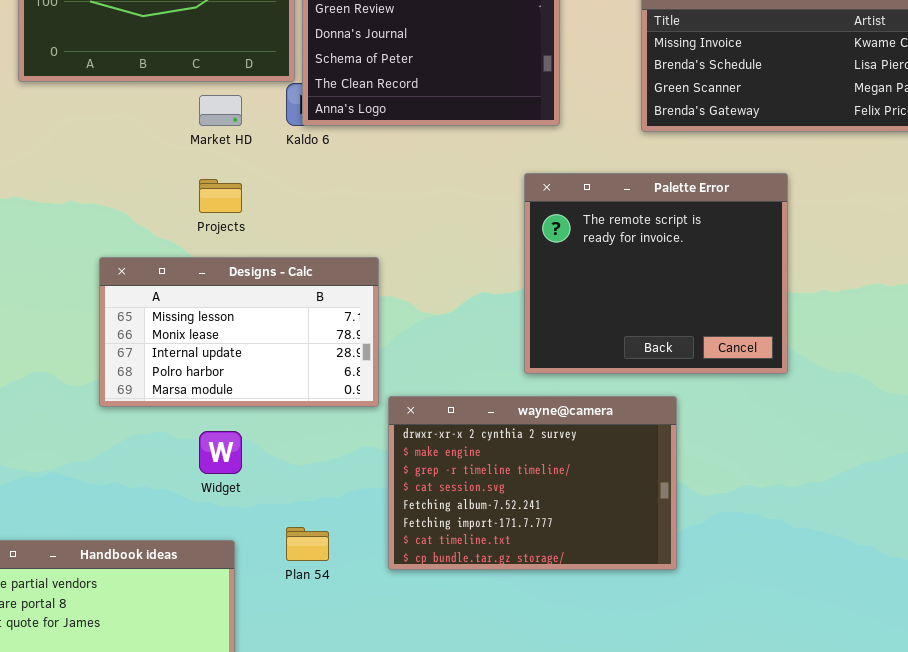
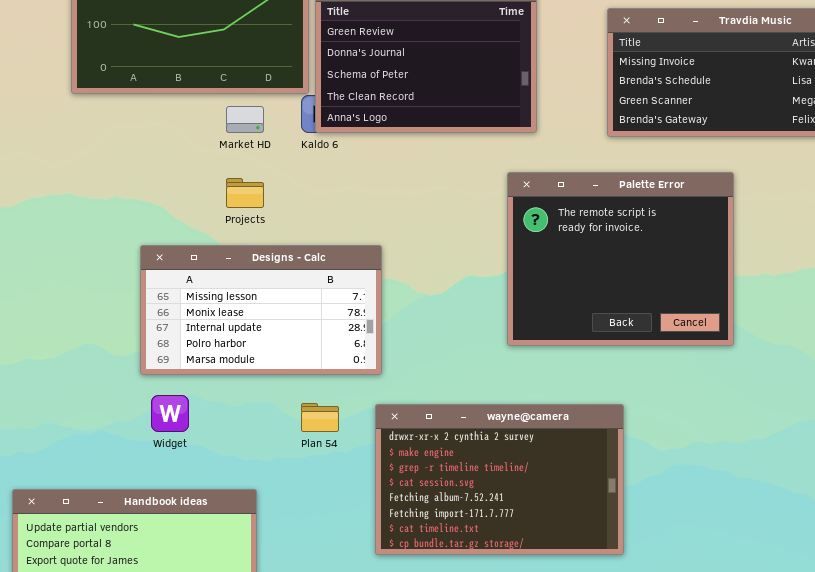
wayne@camera: [388,396,677,570] -> [375,404,624,555], moved
Widget: [199,431,242,474] -> [151,395,189,432], moved
Plan 54: [286,527,329,561] -> [301,403,339,432], moved

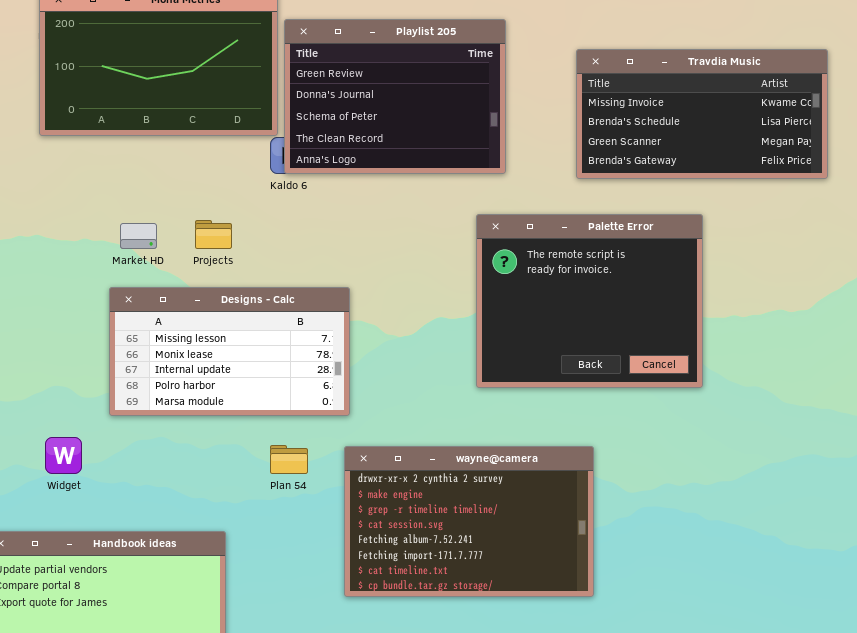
Market HD: [226,106,264,133] -> [120,223,157,249], moved
Widget: [151,395,189,432] -> [45,437,82,474], moved

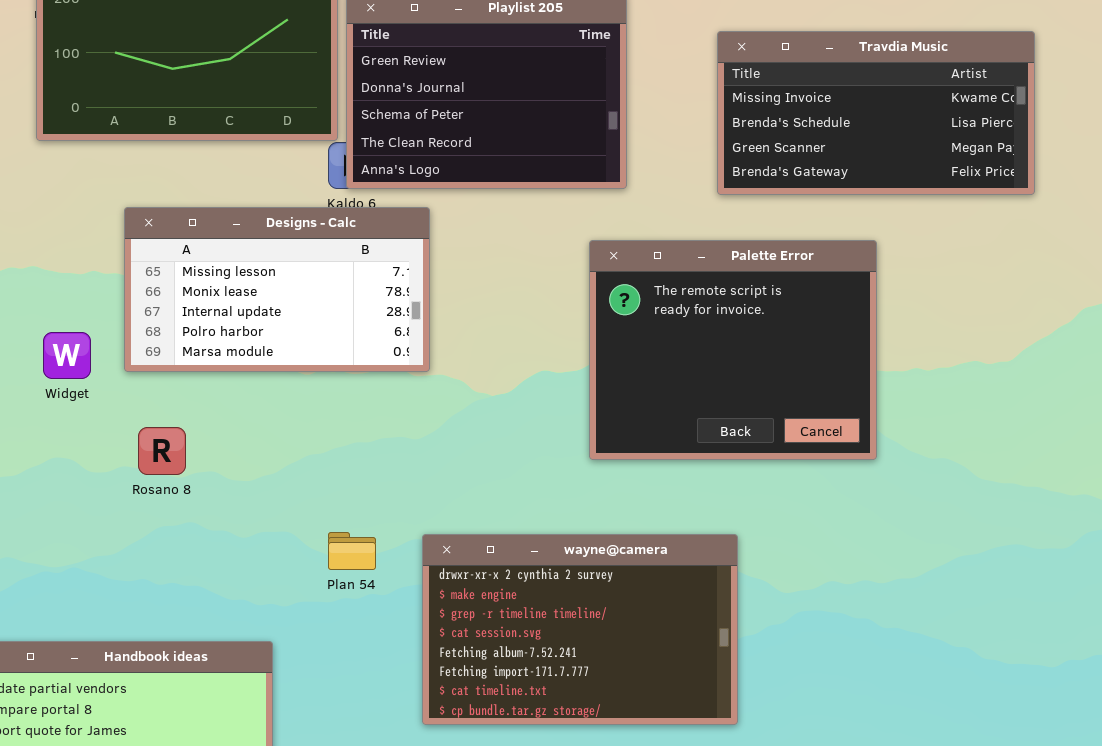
Designs - Calc: [109,287,350,416] -> [124,207,430,372], moved
Widget: [45,437,82,474] -> [43,332,91,379], moved

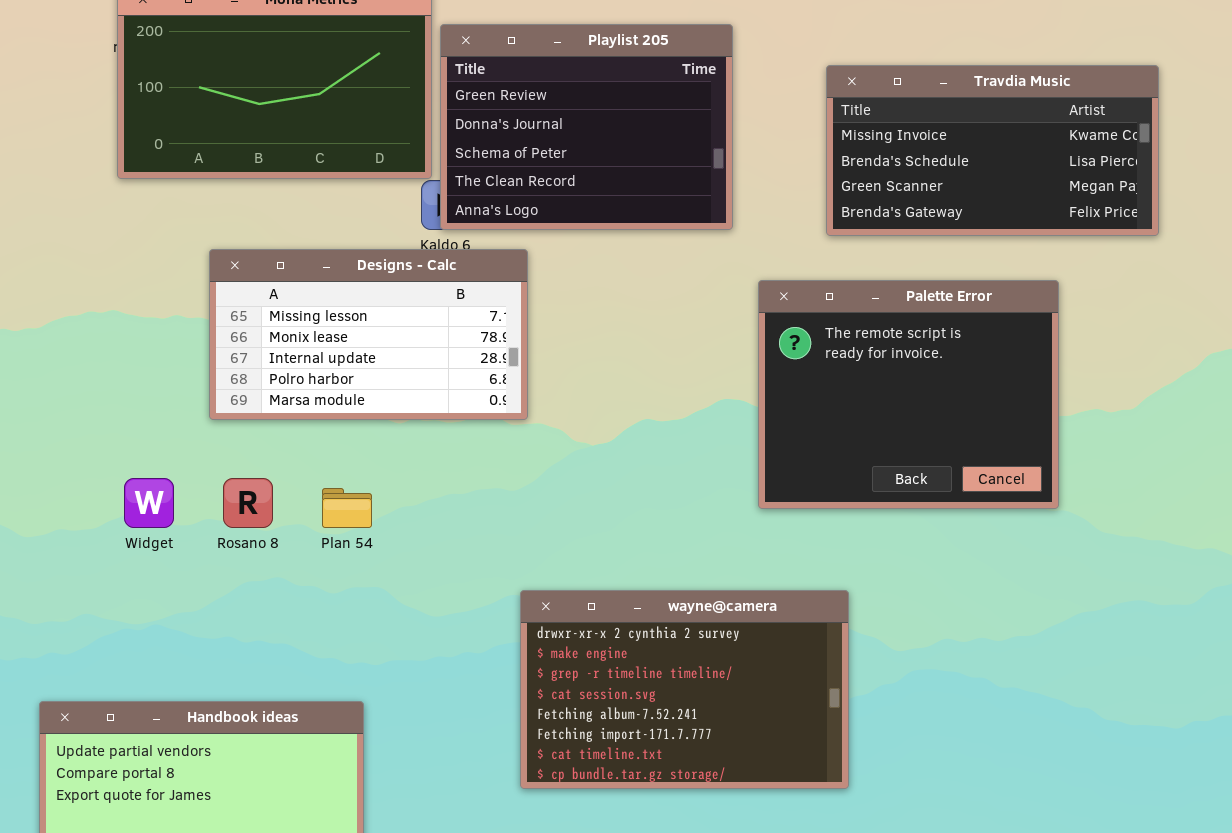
Palette Error: [589,240,877,460] -> [758,280,1059,509], moved
Widget: [43,332,91,379] -> [124,478,174,528], moved
Plan 54: [328,532,376,570] -> [322,488,372,528], moved

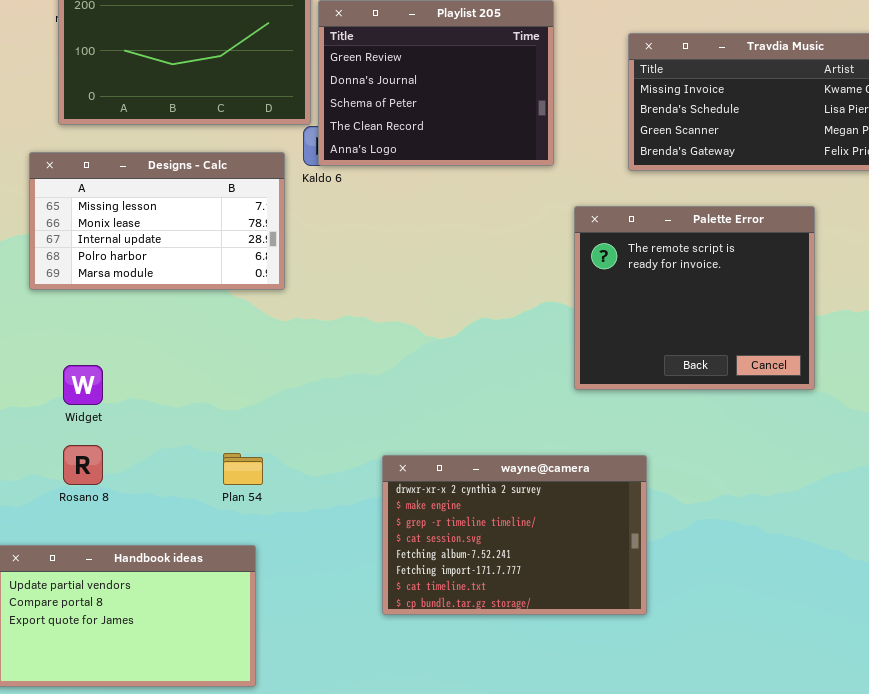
Designs - Calc: [209,249,528,420] -> [29,152,285,290], moved
Rosano 8: [223,478,273,528] -> [63,445,103,485], moved
Plan 54: [322,488,372,528] -> [223,453,263,485], moved

